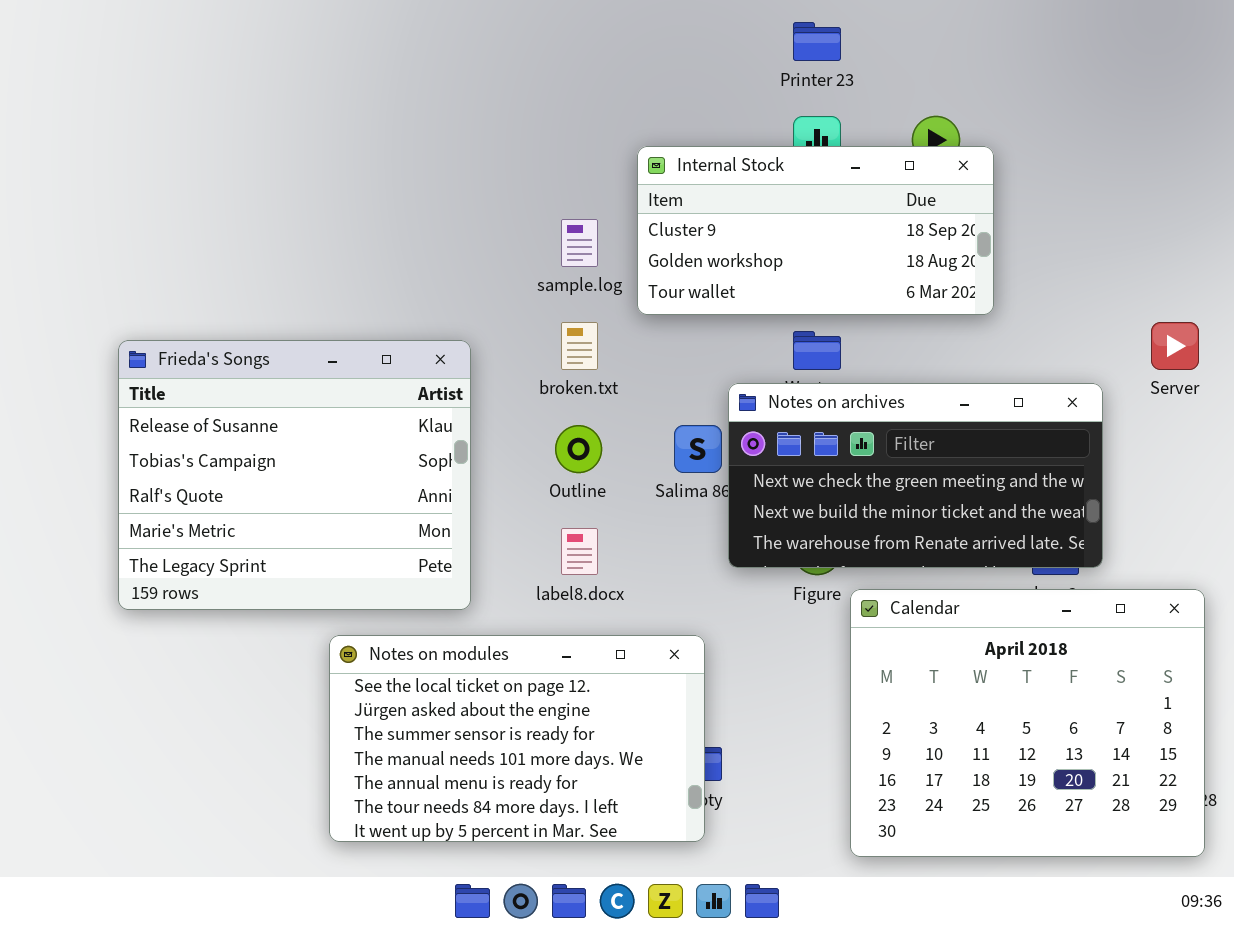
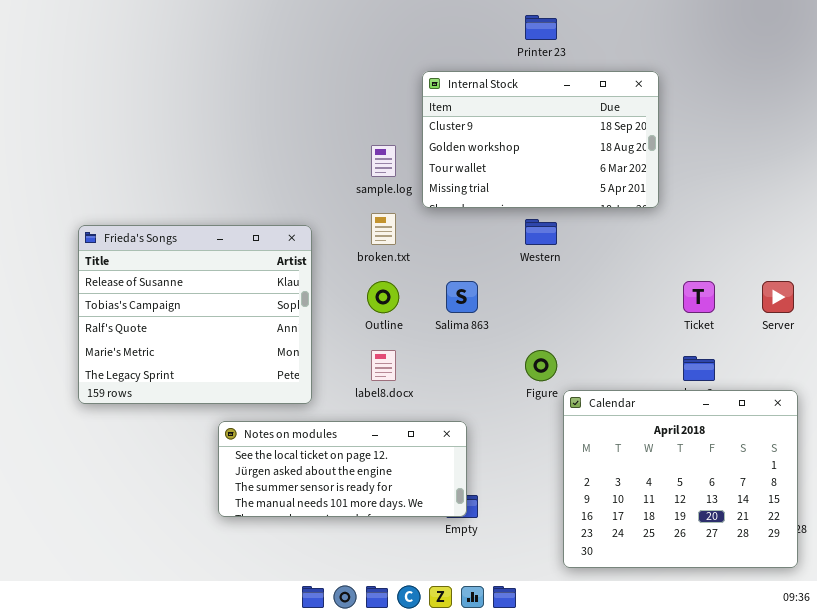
Internal Stock: [637,146,994,315] -> [422,71,659,208], resized
Server: [1151,322,1199,370] -> [762,281,794,313], moved
Notes on archives: [728,383,1103,568] -> none, closed
Notes on modules: [329,635,705,842] -> [218,421,467,517], resized

